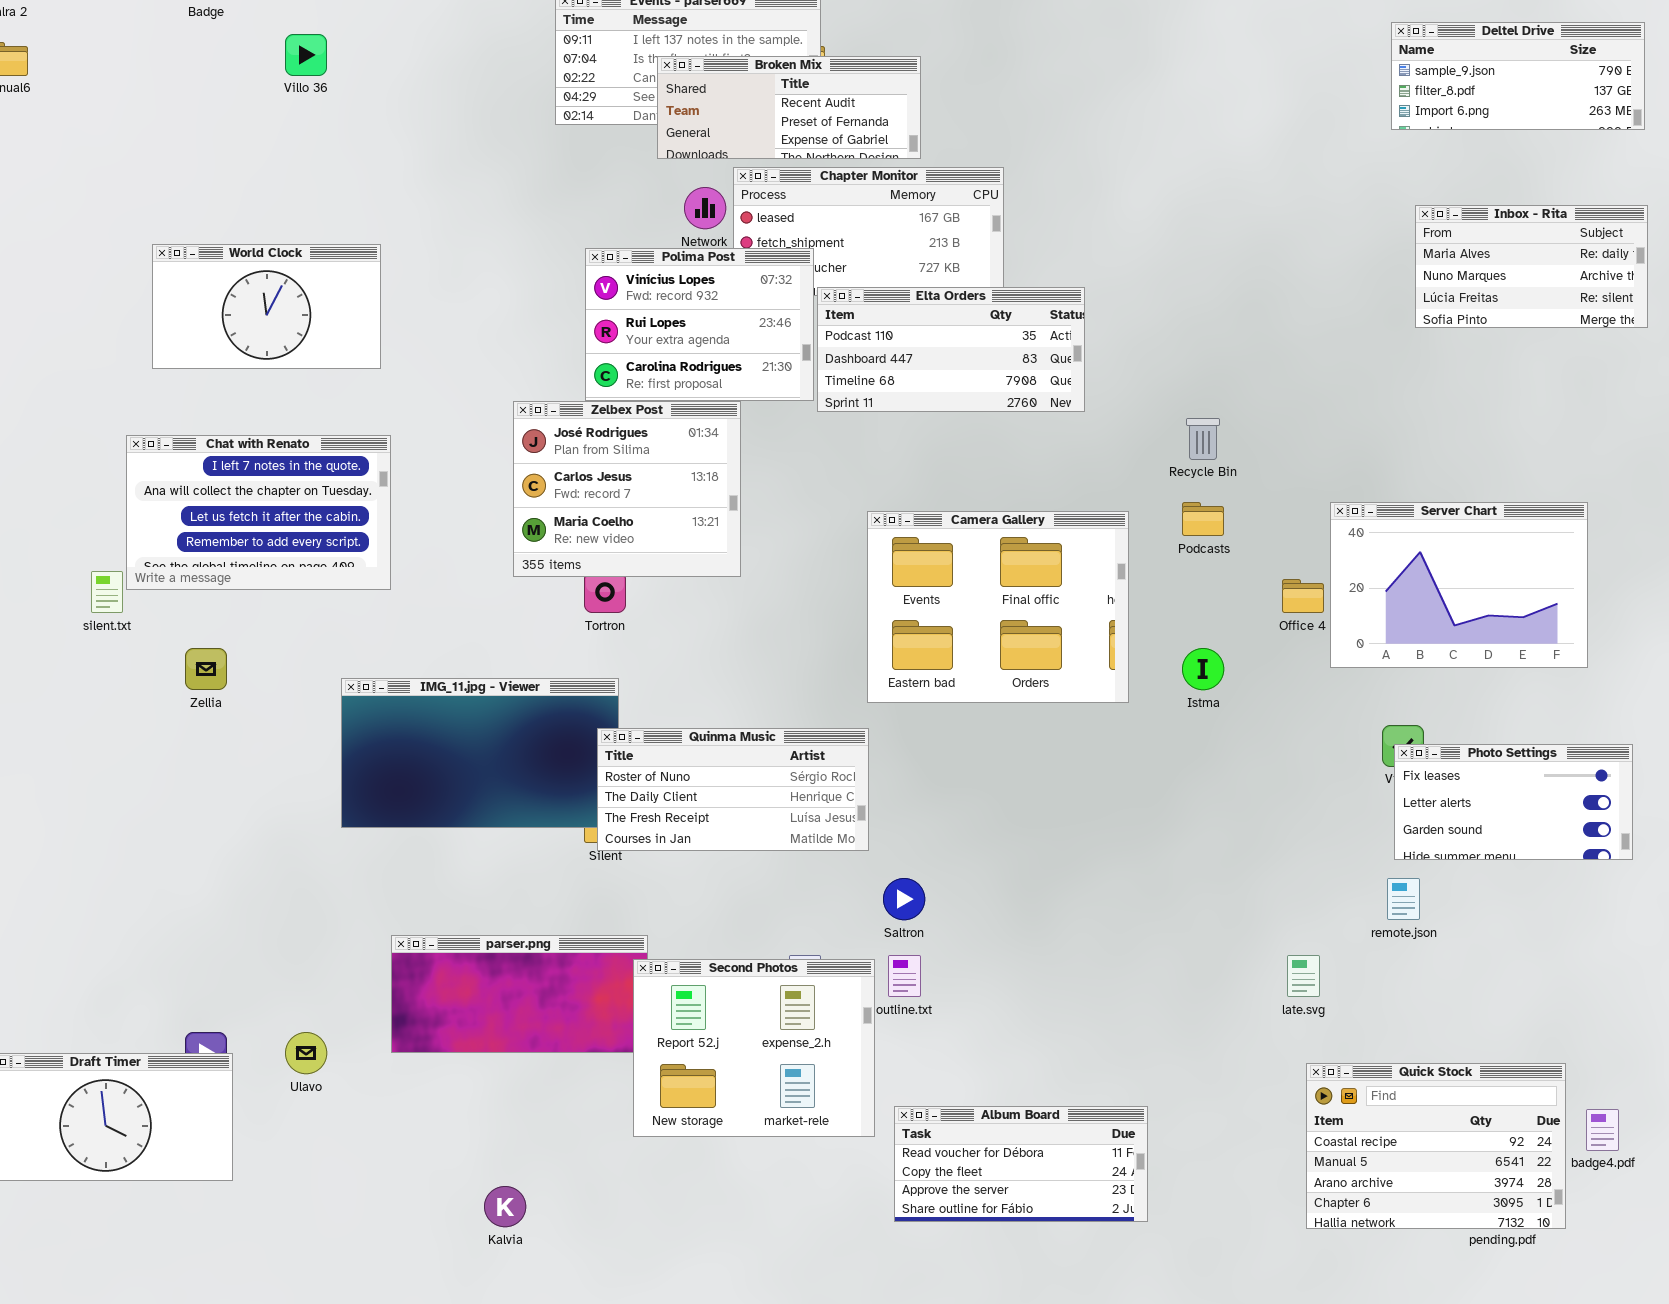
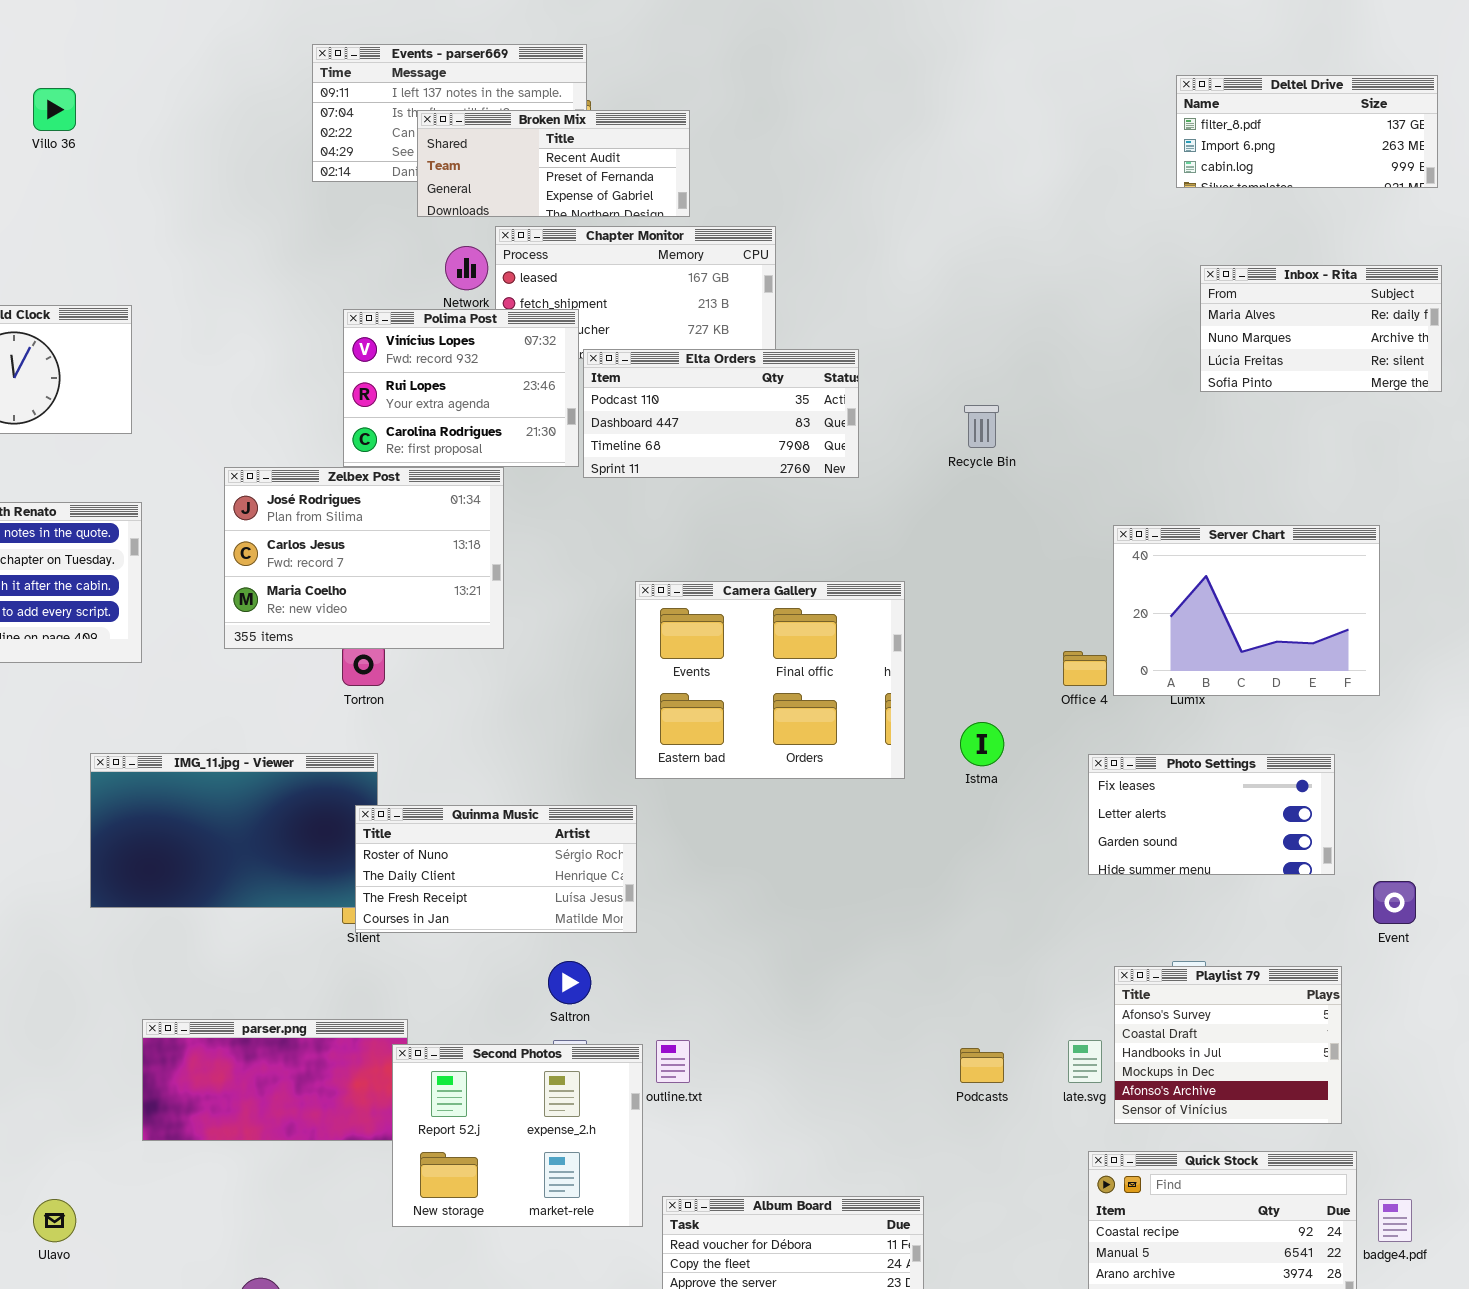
Deltel Drive: [1391,22,1645,130] -> [1176,75,1438,188], scrolled down 1 row
Zelbex Post: [513,401,741,577] -> [224,467,504,649], resized
Recycle Bin: [1186,418,1220,460] -> [964,405,999,448], moved
Podcasts: [1182,502,1224,536] -> [960,1048,1004,1083], moved
Server Chart: [1330,502,1588,668] -> [1113,525,1380,696], moved
Photo Settings: [1394,744,1633,860] -> [1088,754,1335,875], moved
Saltron: [883,878,925,920] -> [548,961,591,1004], moved
Playlist 79: none -> [1114,966,1342,1124], opened
Ulavo: [285,1032,327,1074] -> [33,1199,76,1242], moved

